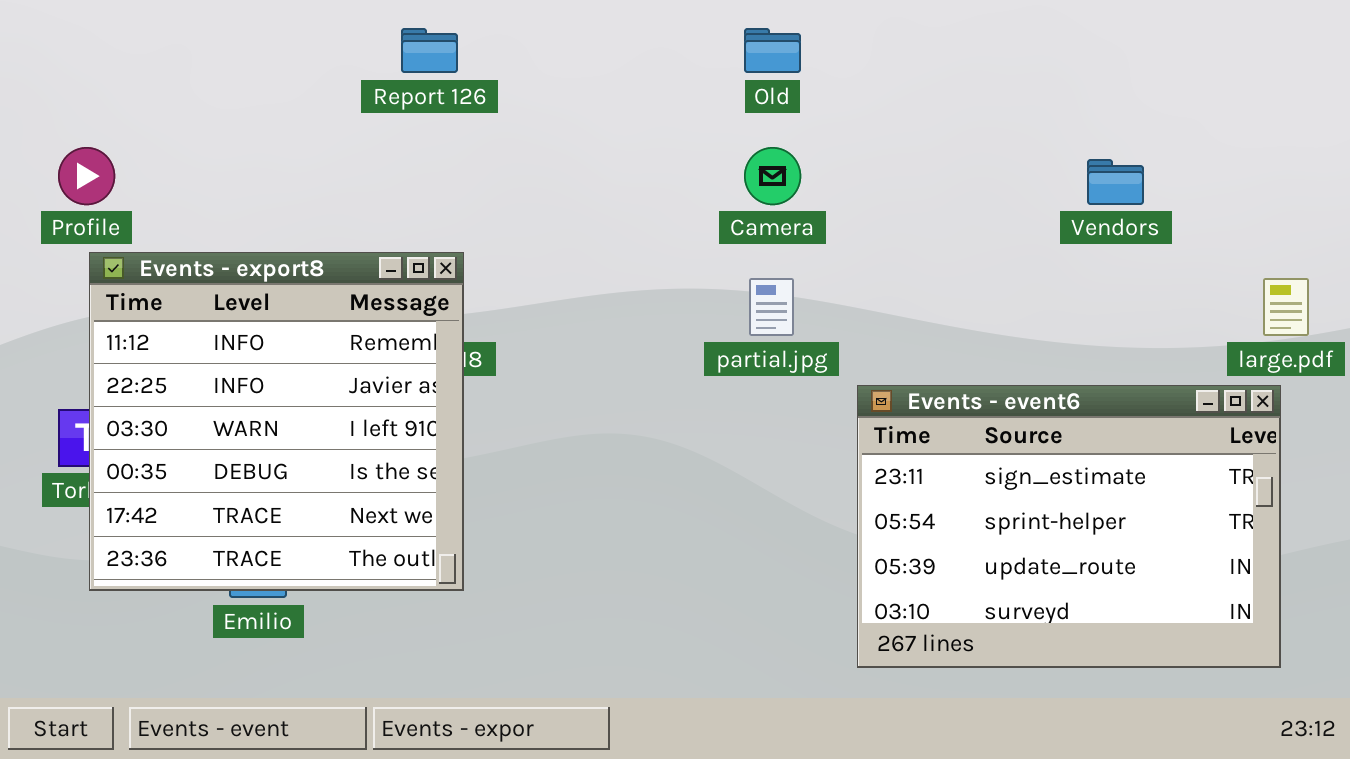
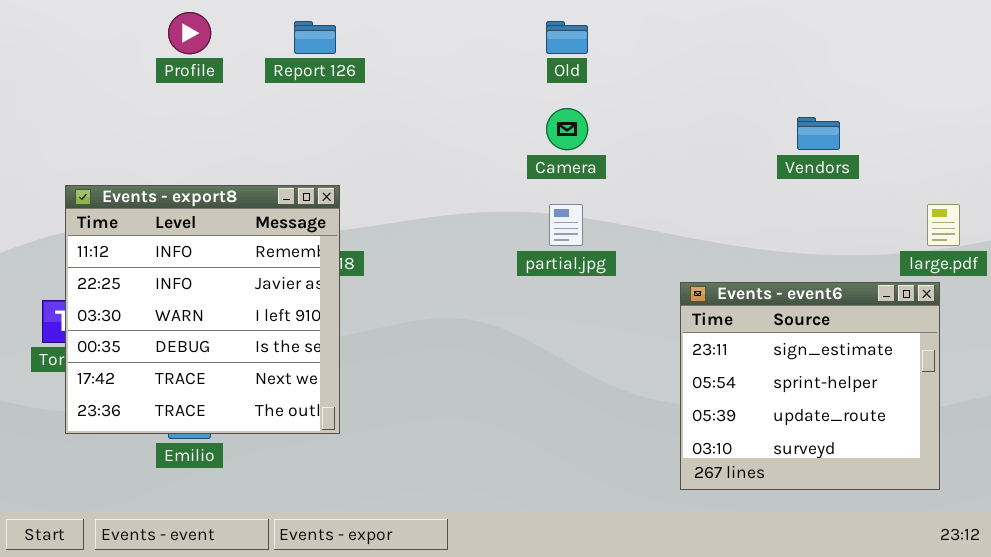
Profile: [58,147,115,205] -> [168,12,211,54], moved
Events - event6: [857,385,1281,668] -> [680,282,940,490], resized

